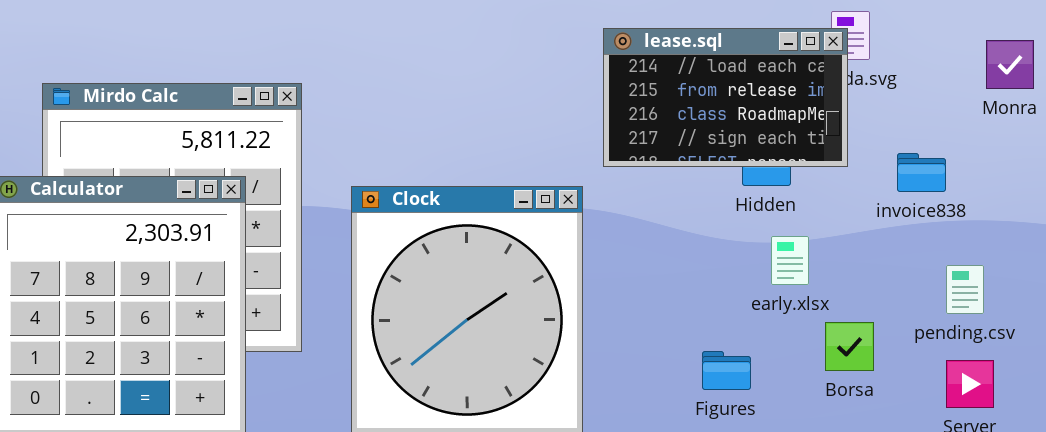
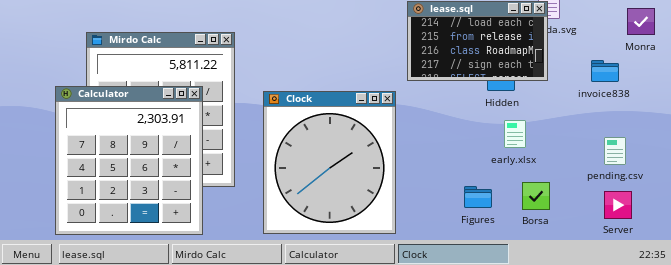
invoice838: [897,153,946,192] -> [591,60,619,82], moved
Borsa: [825,322,874,371] -> [522,182,550,210], moved

